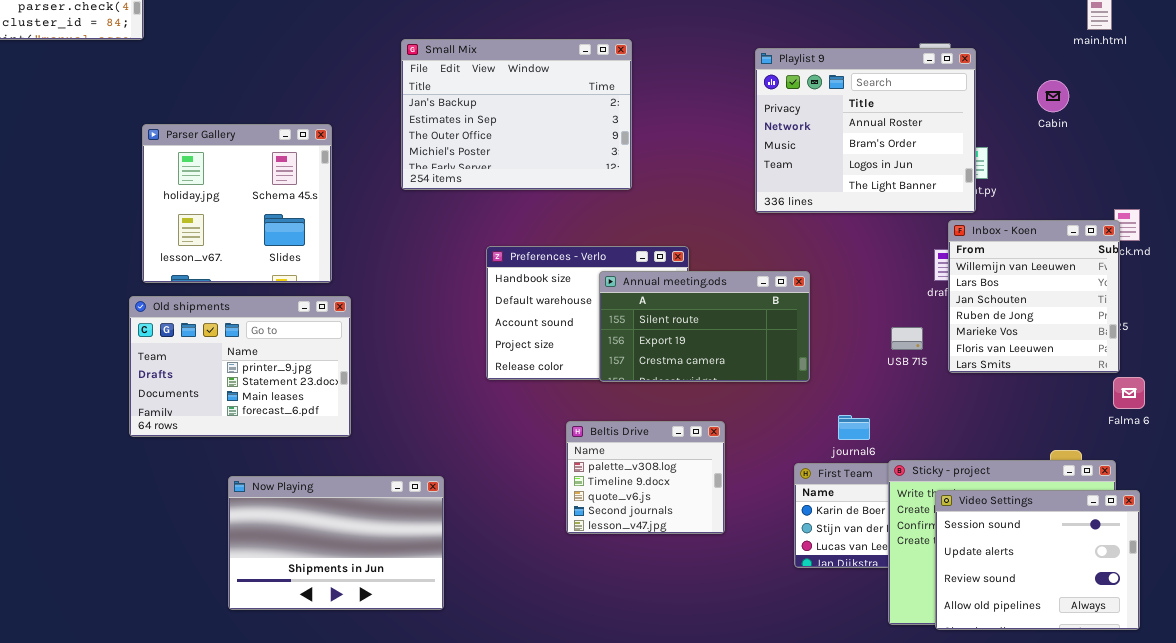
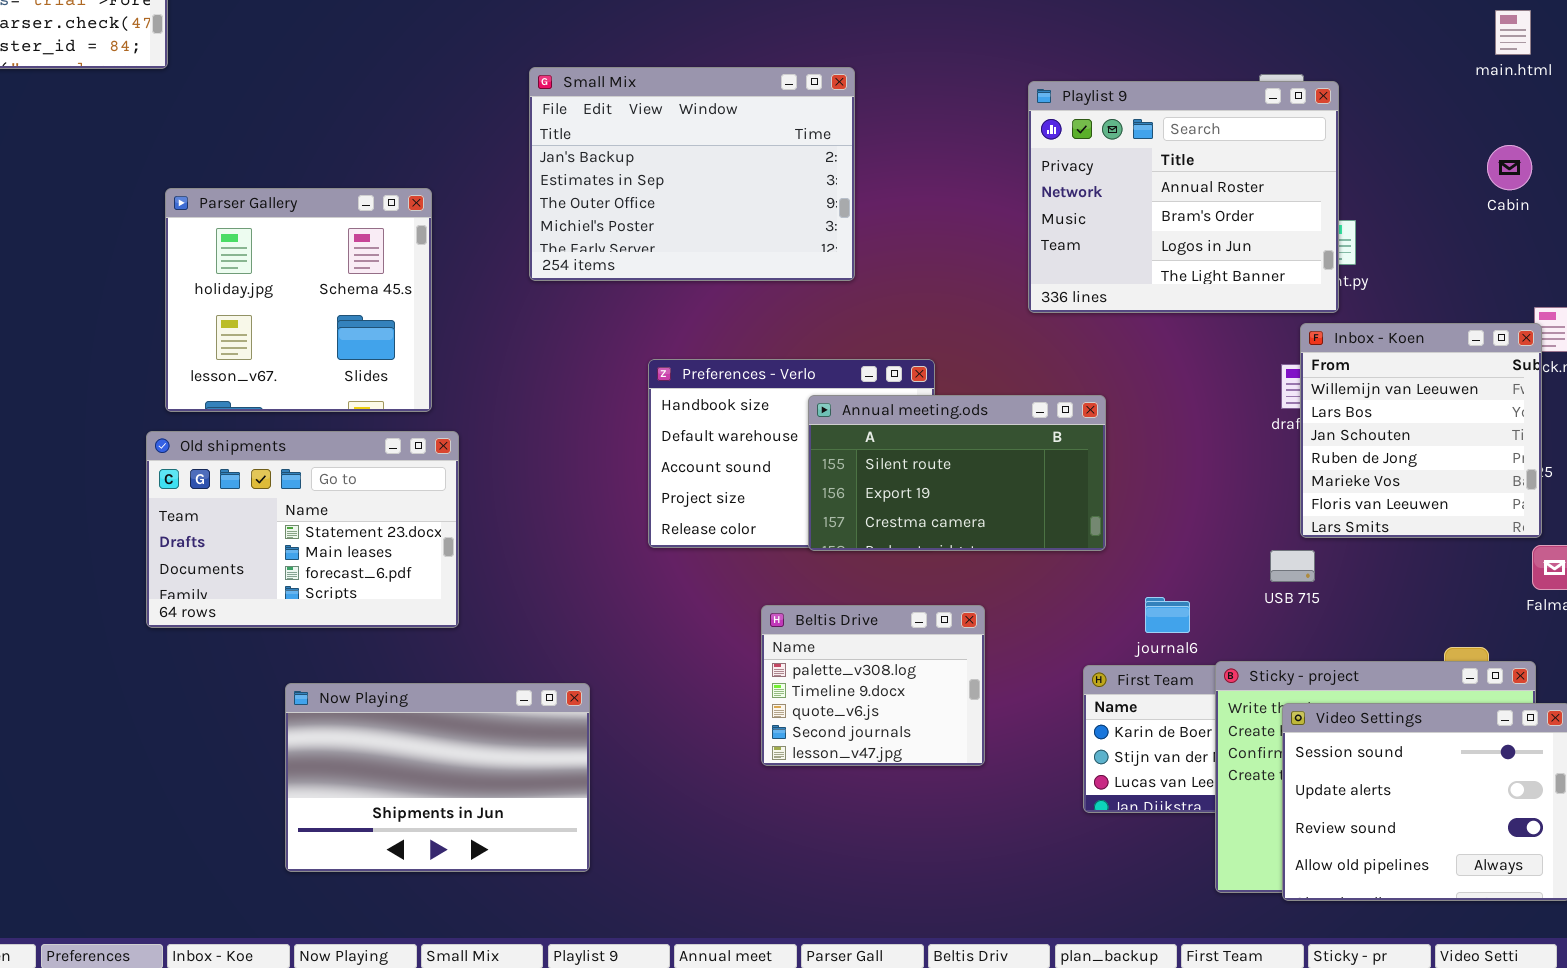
Cabin: [1037,80,1069,112] -> [1487,145,1532,190], moved
Old shipments: [129,296,351,437] -> [146,431,459,628], scrolled down 1 row
USB 715: [891,327,923,350] -> [1270,550,1315,582], moved

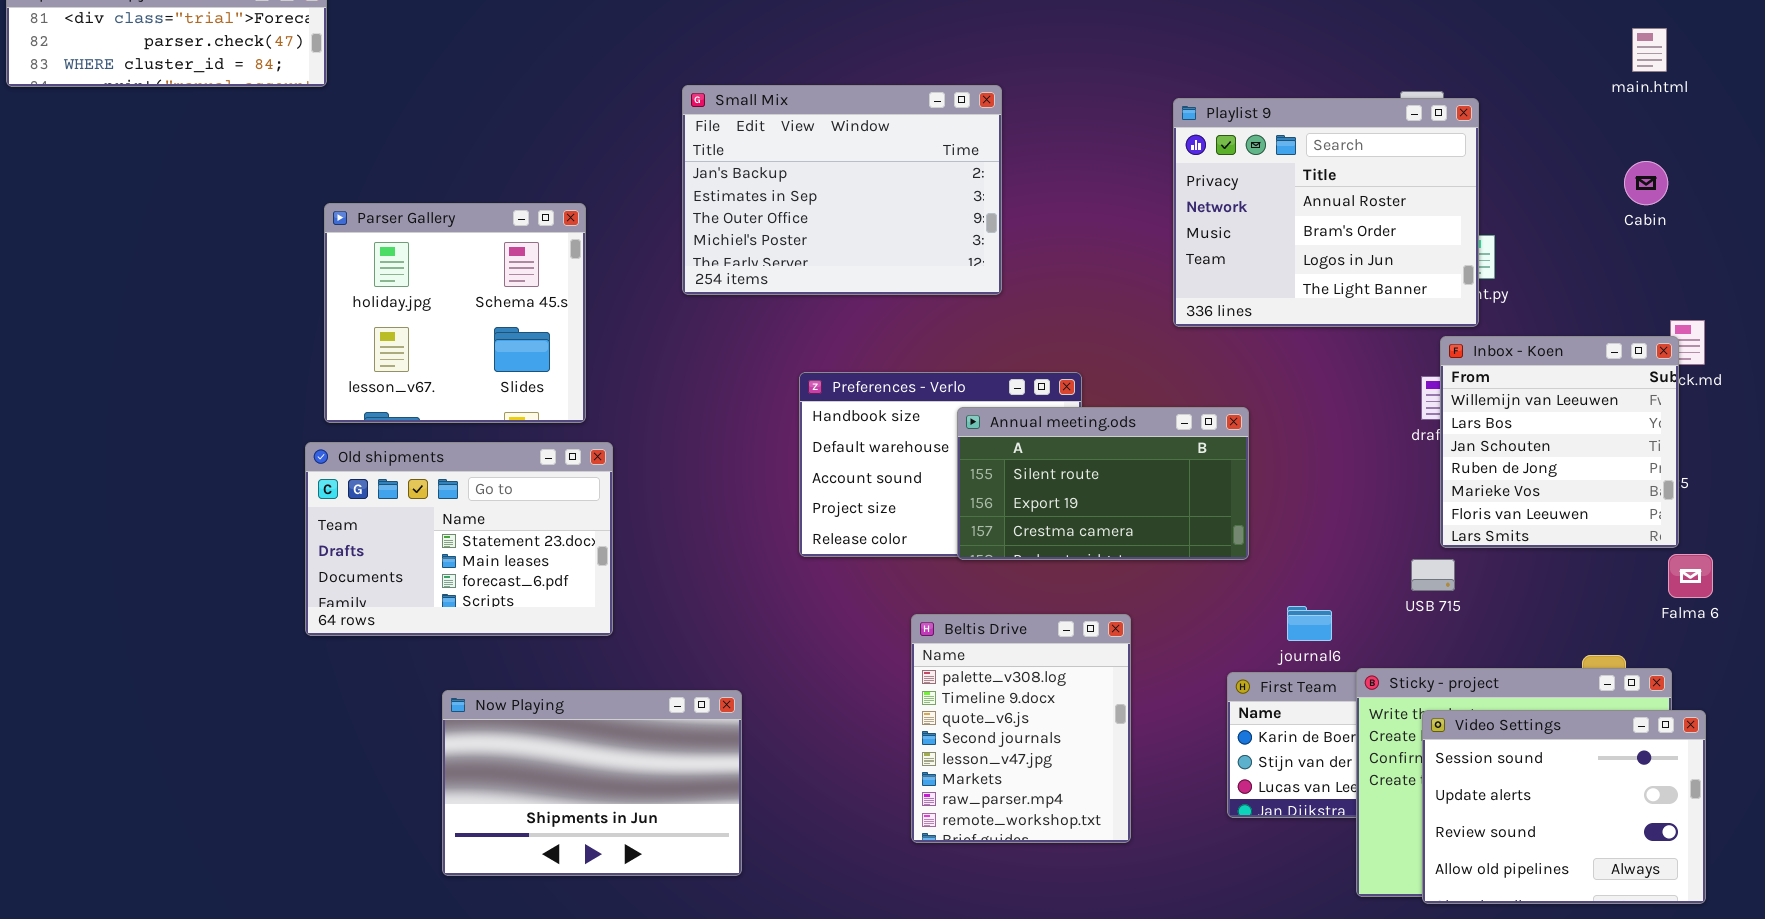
Beltis Drive: [761,605,985,766] -> [911,614,1131,843], resized

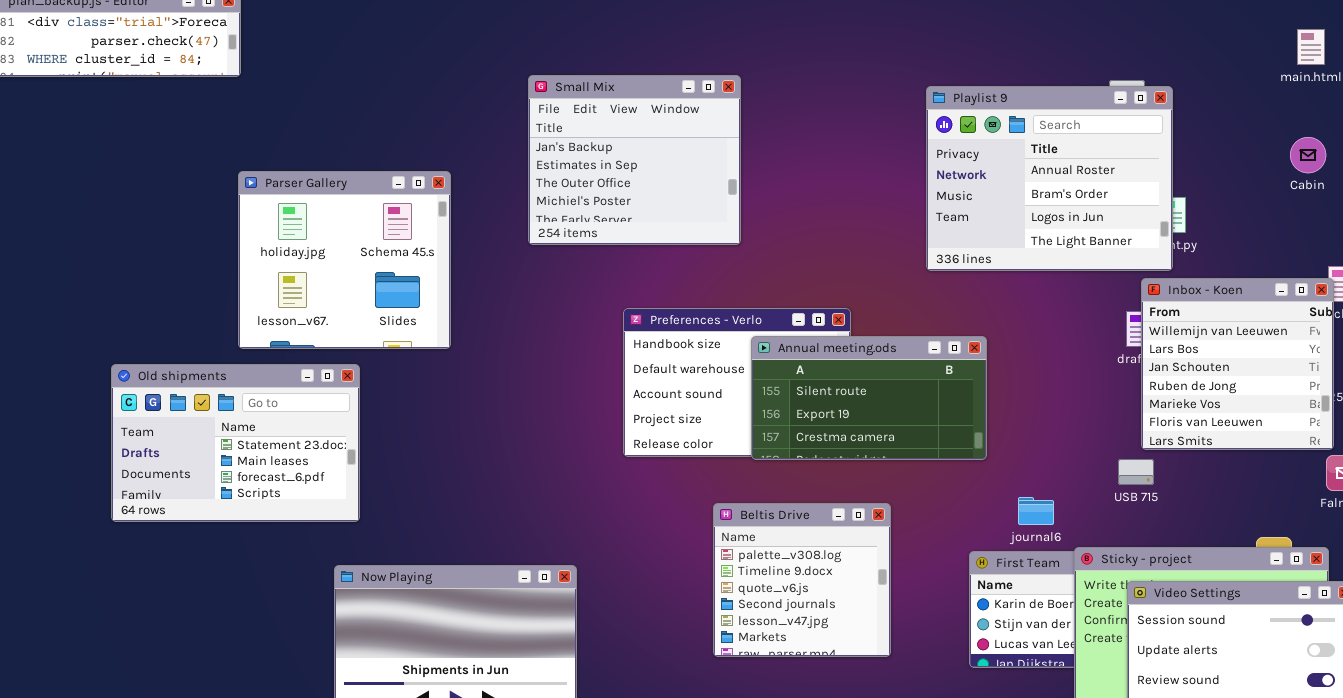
Small Mix: [682,85,1002,295] -> [528,75,741,245], resized
Old shipments: [305,442,613,636] -> [111,364,360,522], moved
Beltis Drive: [911,614,1131,843] -> [713,503,891,657], resized

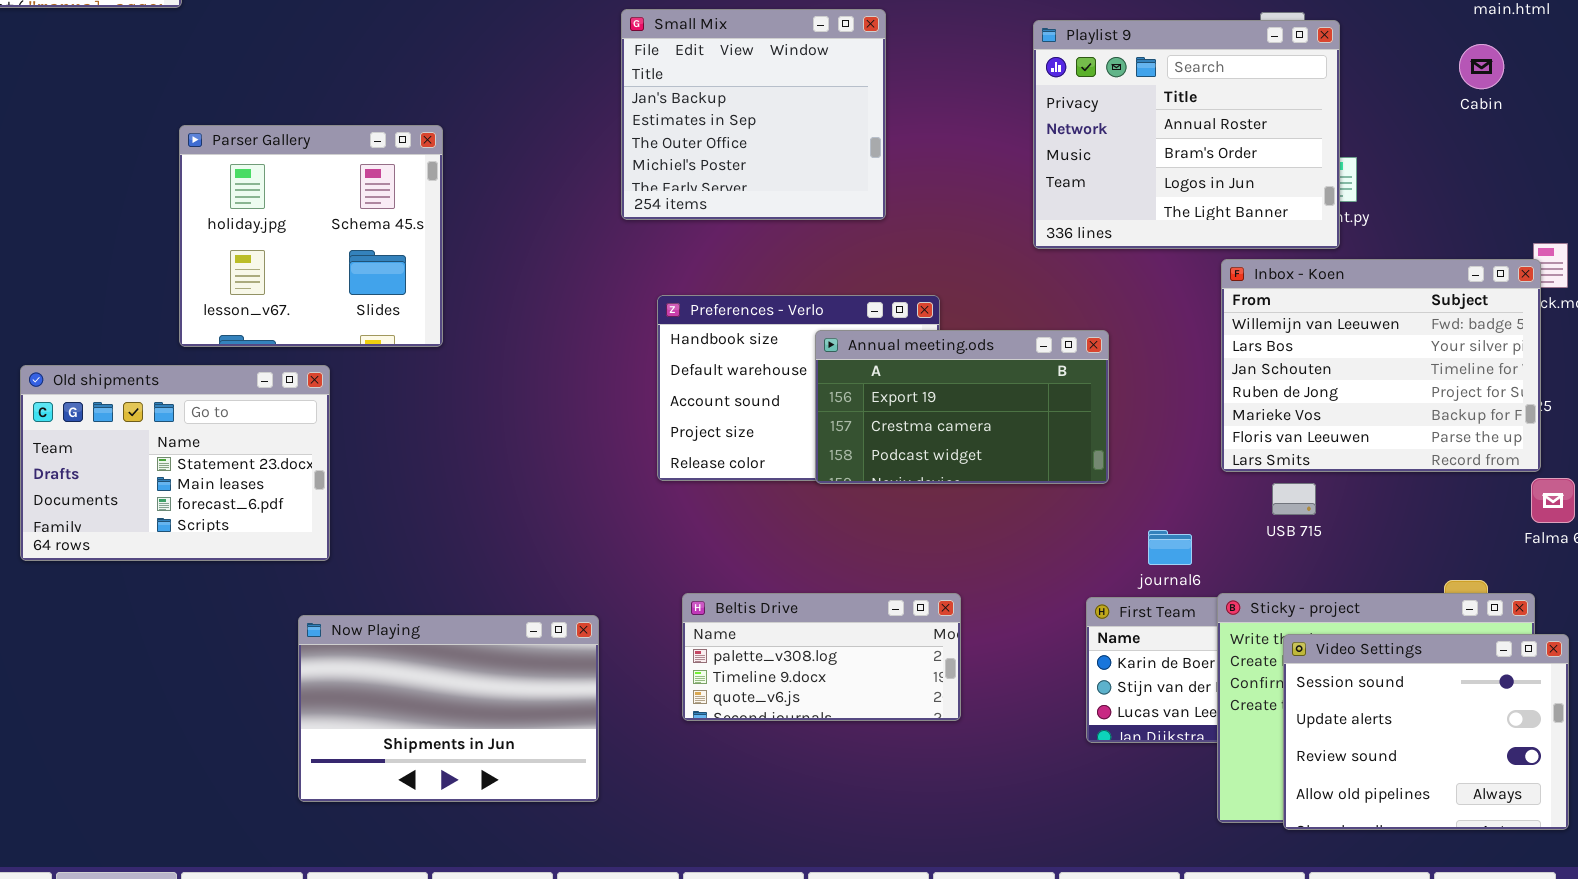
Small Mix: [528,75,741,245] -> [621,9,886,220], moved
Cabin: [1290,137,1326,173] -> [1459,44,1504,89], moved
Inbox - Koen: [1141,278,1334,450] -> [1221,259,1541,472], resized
Annual meeting.ods: [751,336,987,460] -> [815,330,1109,484], scrolled down 1 row
Beltis Drive: [713,503,891,657] -> [682,593,961,721], moved, resized

